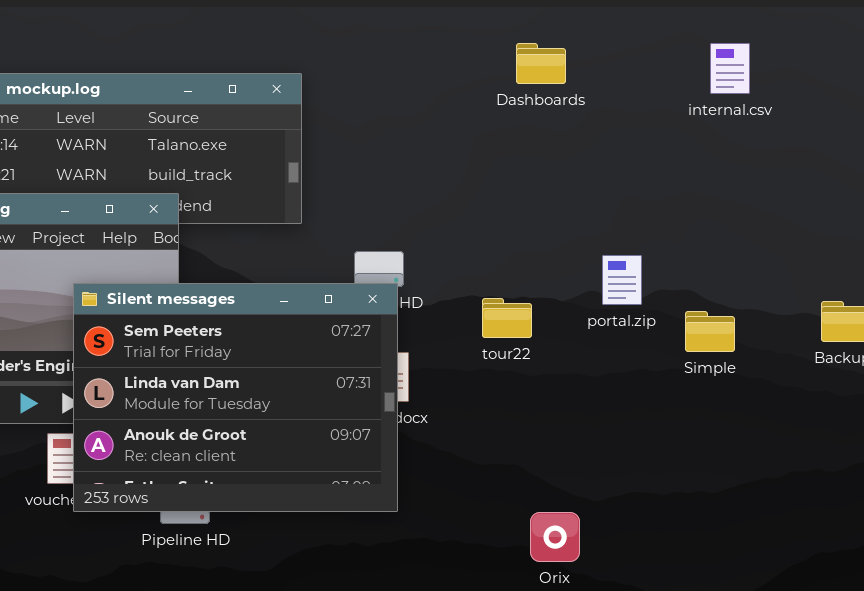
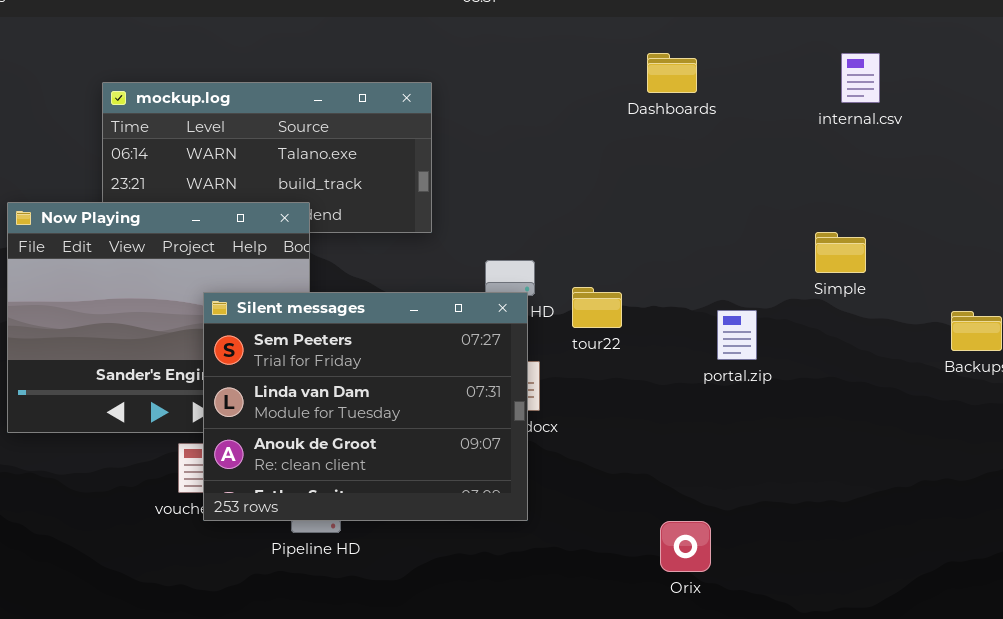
portal.zip: [602,255,642,305] -> [717,310,757,360], moved
tour22: [482,298,532,338] -> [572,287,622,328], moved
Simple: [685,311,735,352] -> [815,232,866,273], moved

